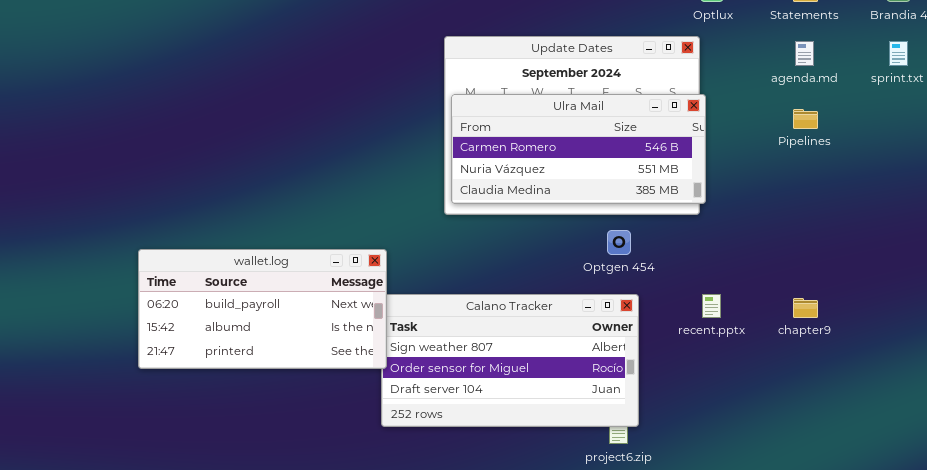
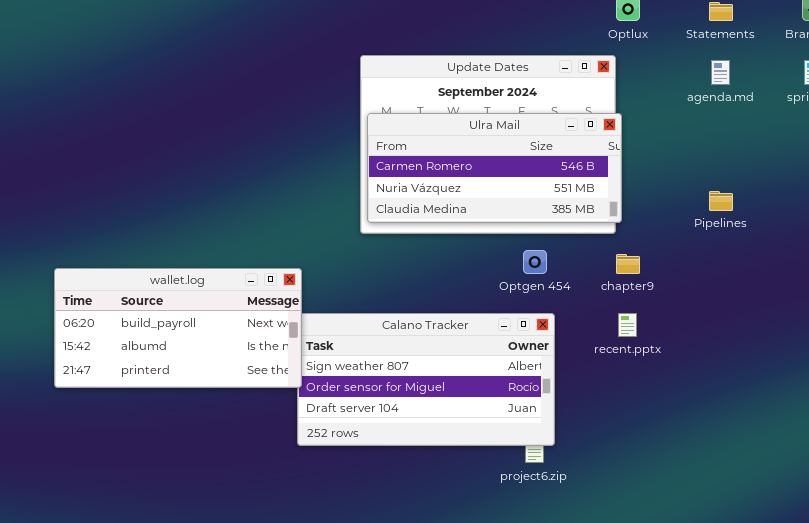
Pipelines: [793,109,818,129] -> [709,191,733,211], moved
chapter9: [793,298,818,318] -> [616,254,640,274], moved

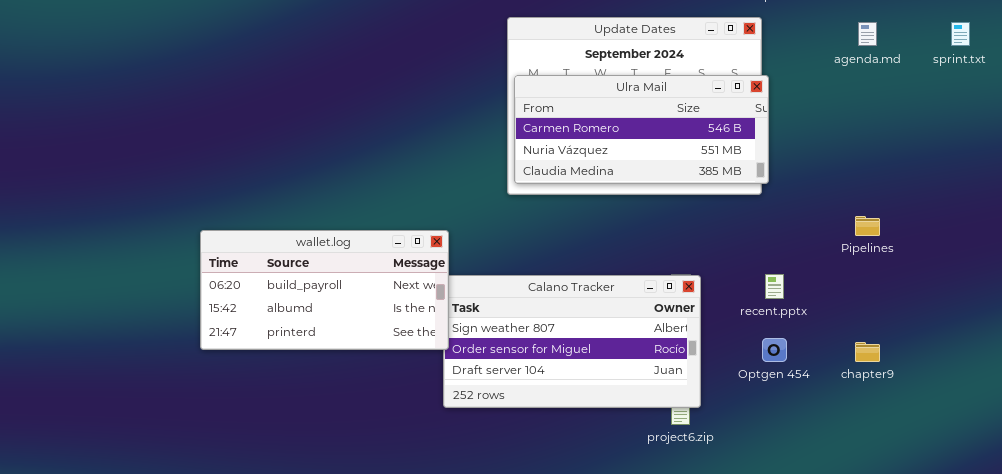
Pipelines: [709,191,733,211] -> [855,216,880,236], moved
Optgen 454: [523,250,547,274] -> [762,338,787,362], moved
chapter9: [616,254,640,274] -> [855,342,880,362], moved

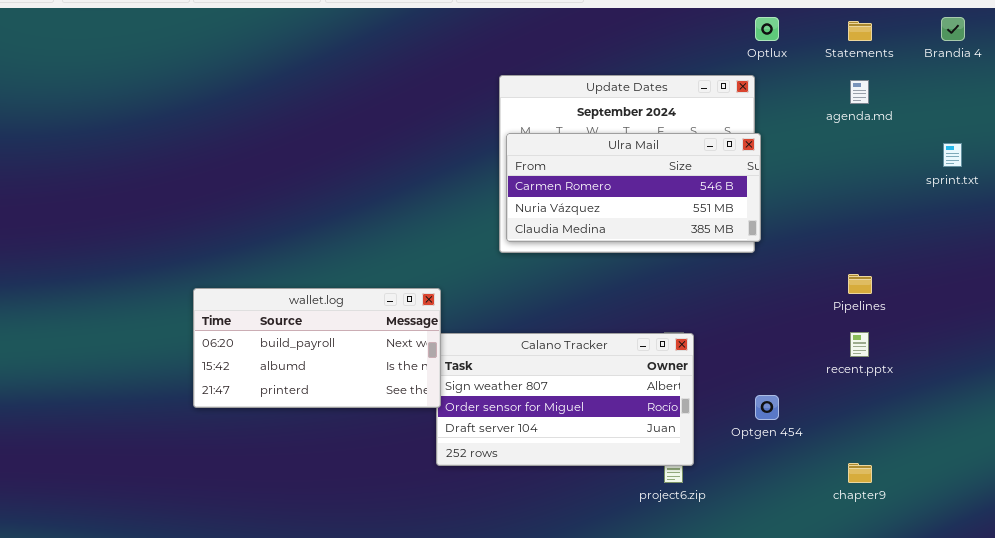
sprint.txt: [951,22,970,46] -> [943,143,962,167], moved
recent.pptx: [765,274,784,299] -> [850,332,869,357], moved
chapter9: [855,342,880,362] -> [848,463,872,483], moved

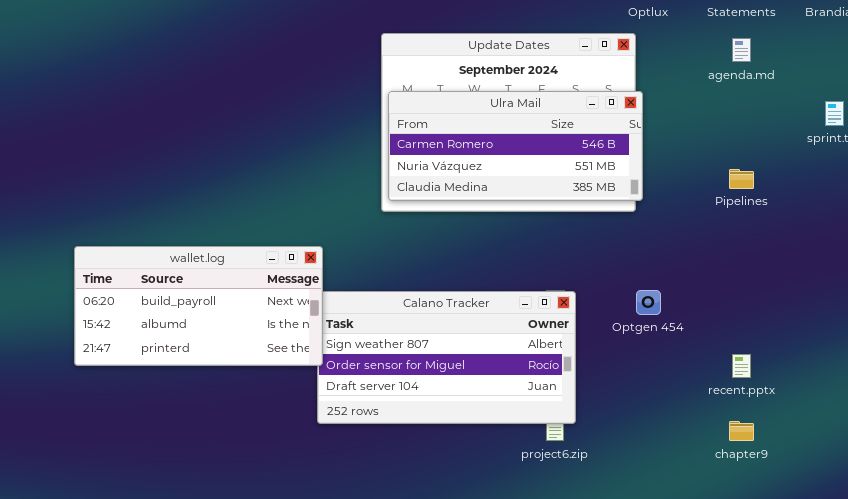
Pipelines: [848,274,872,294] -> [729,169,754,189], moved
recent.pptx: [850,332,869,357] -> [732,354,751,378], moved
Optgen 454: [755,395,779,420] -> [636,290,661,315], moved

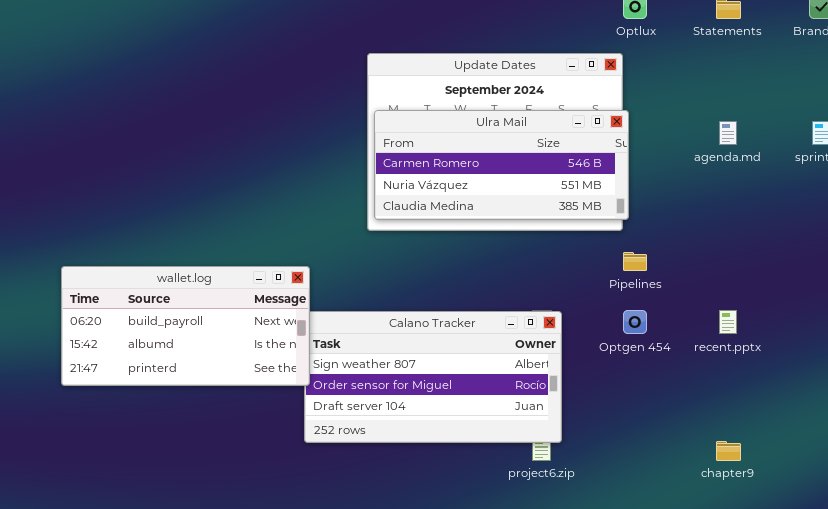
agenda.md: [732,38,751,62] -> [719,121,737,145], moved
Pipelines: [729,169,754,189] -> [623,252,647,271], moved
recent.pptx: [732,354,751,378] -> [719,310,737,334], moved

